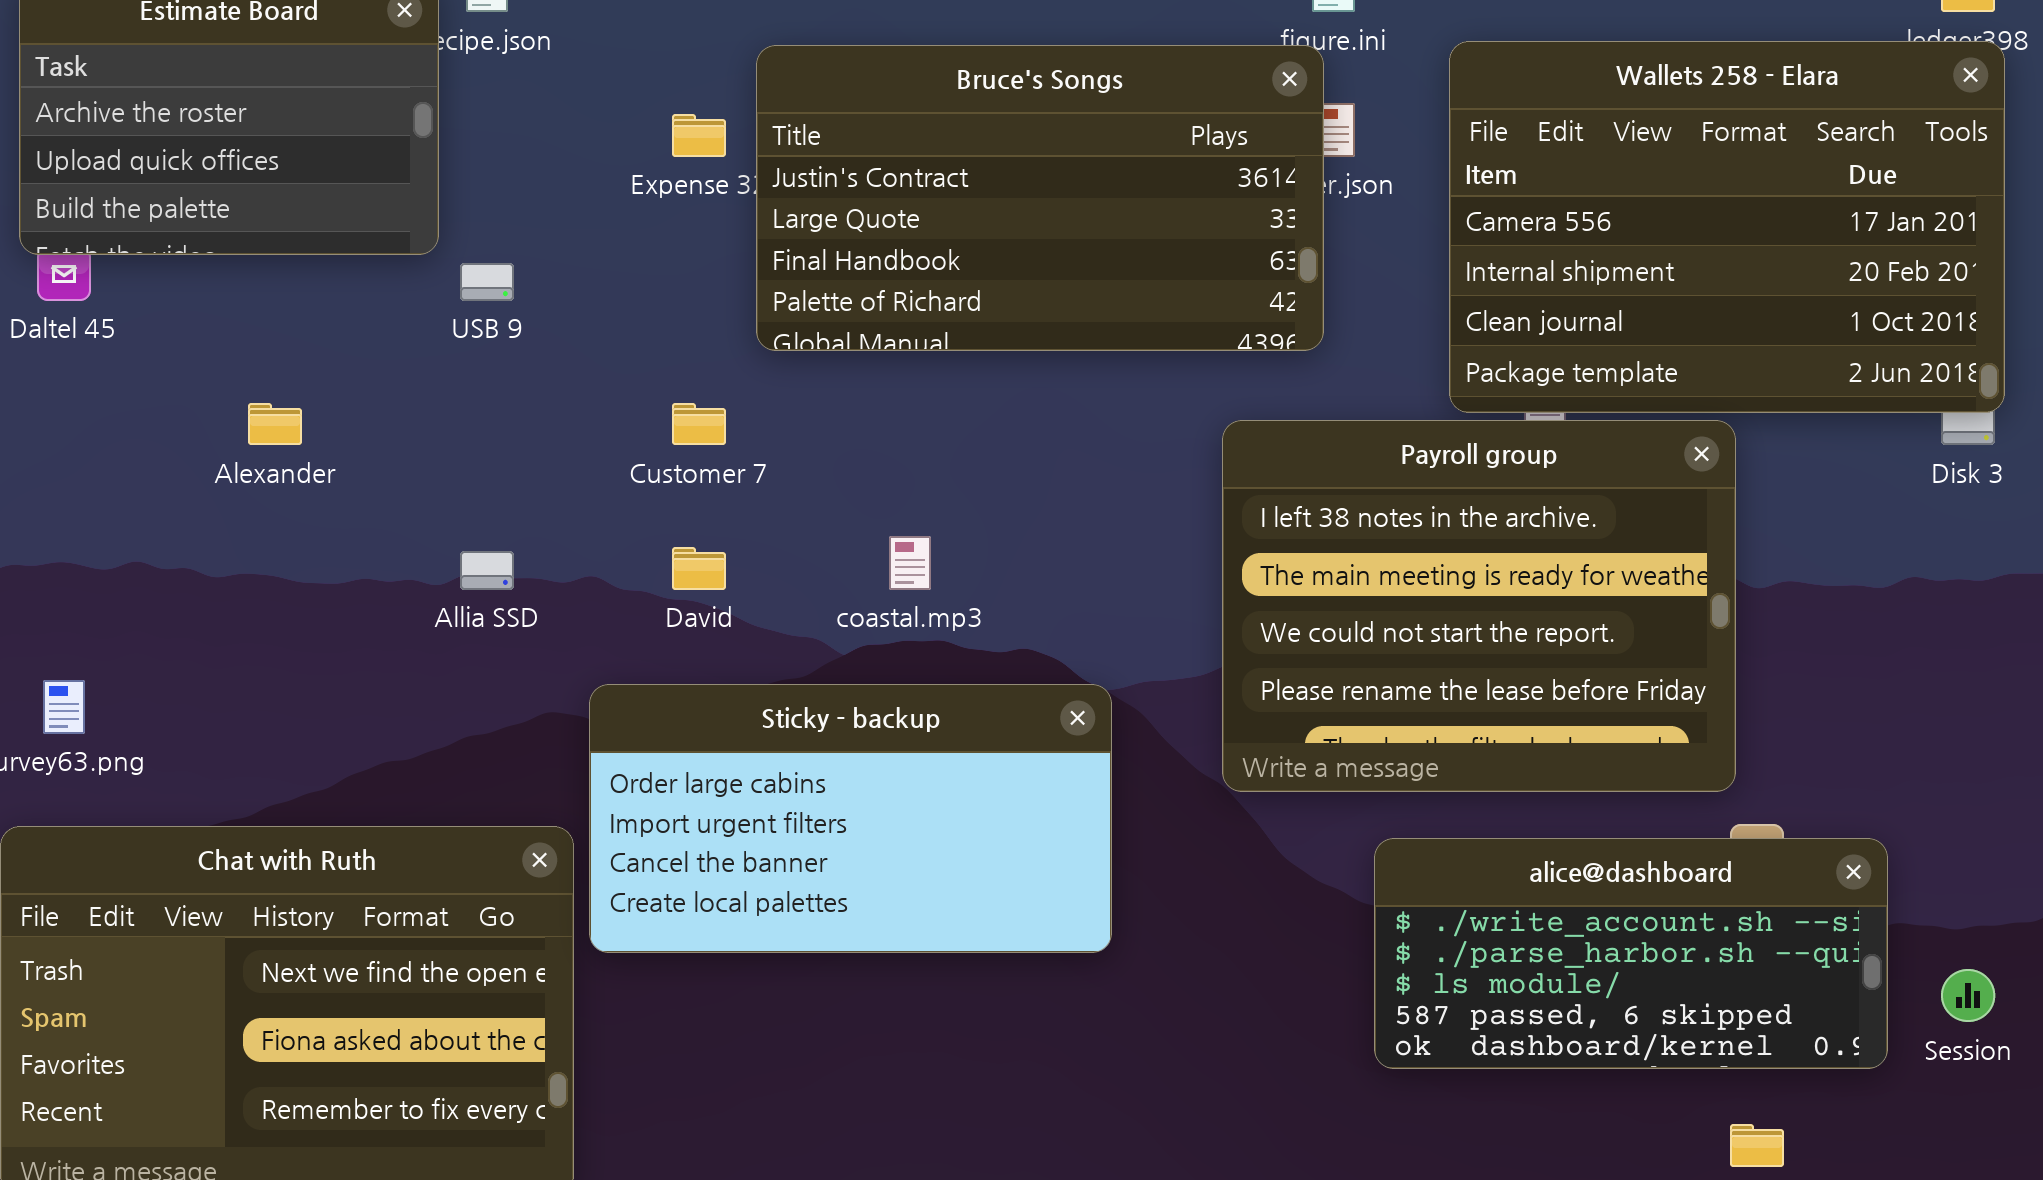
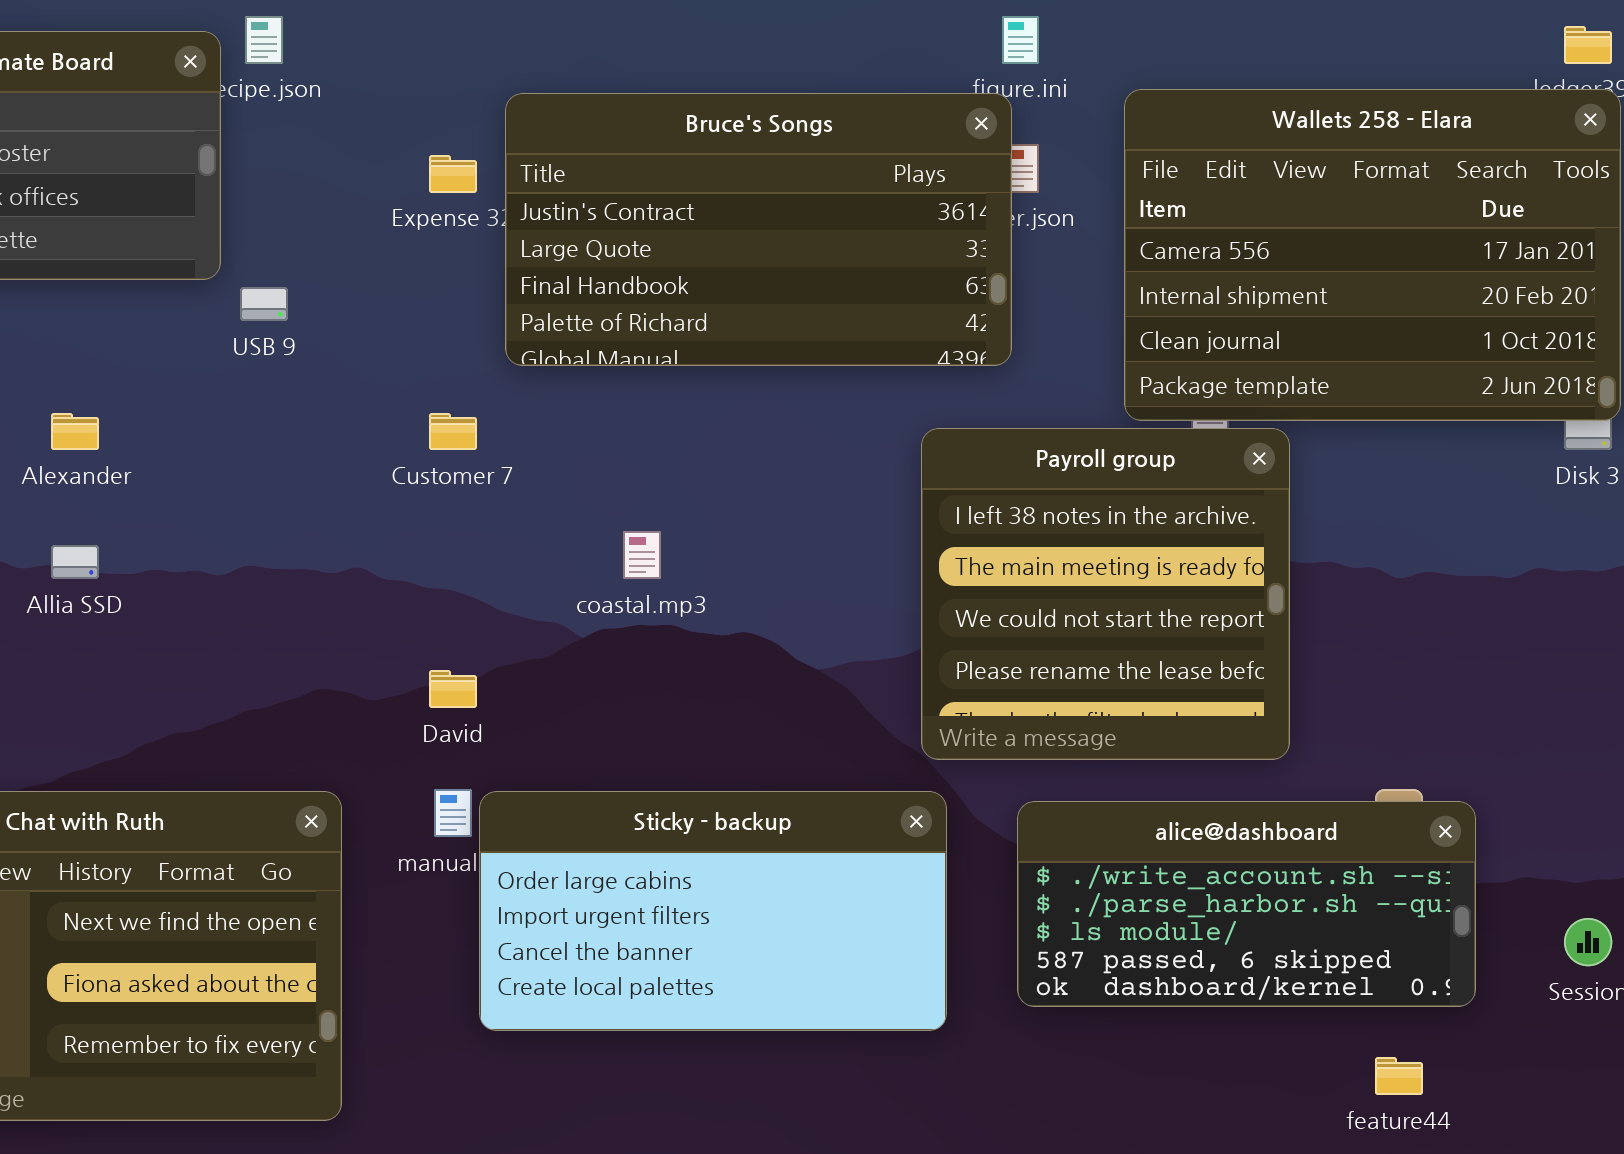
Payroll group: [1222,420,1736,792] -> [921,428,1290,760], resized
David: [672,547,726,590] -> [429,670,477,708], moved
Allia SSD: [460,551,514,590] -> [51,545,99,579], moved
Sticky - backup: [589,684,1112,953] -> [479,791,947,1031], moved
alice@dashboard: [1374,838,1888,1069] -> [1017,801,1476,1007], moved

